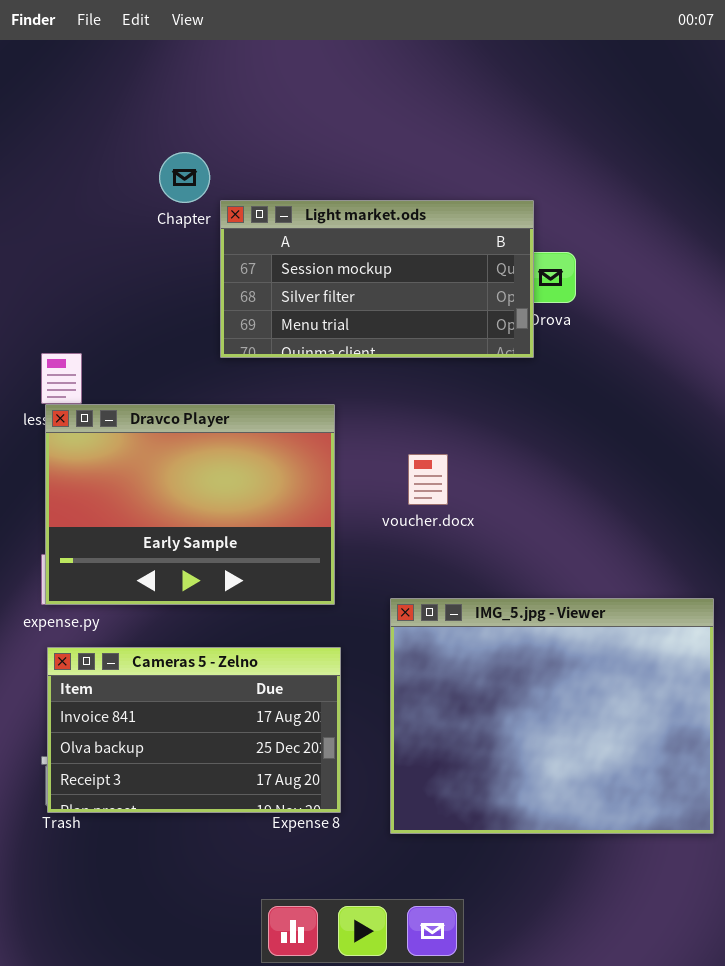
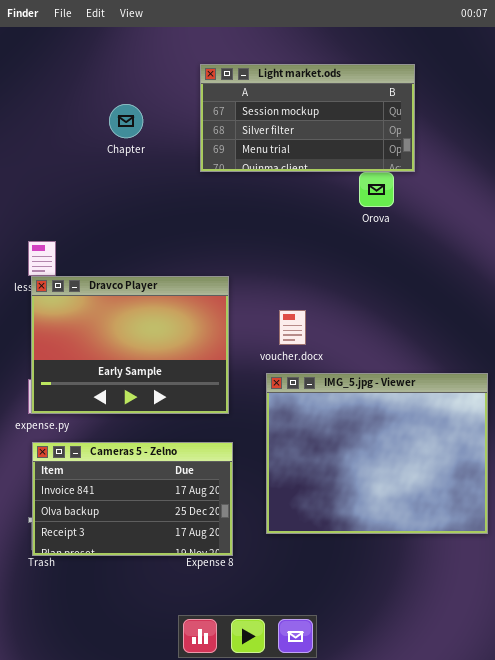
Light market.ods: [220,200,534,358] -> [200,64,415,172], moved
IMG_5.jpg - Viewer: [390,598,714,834] -> [266,373,488,534], moved

